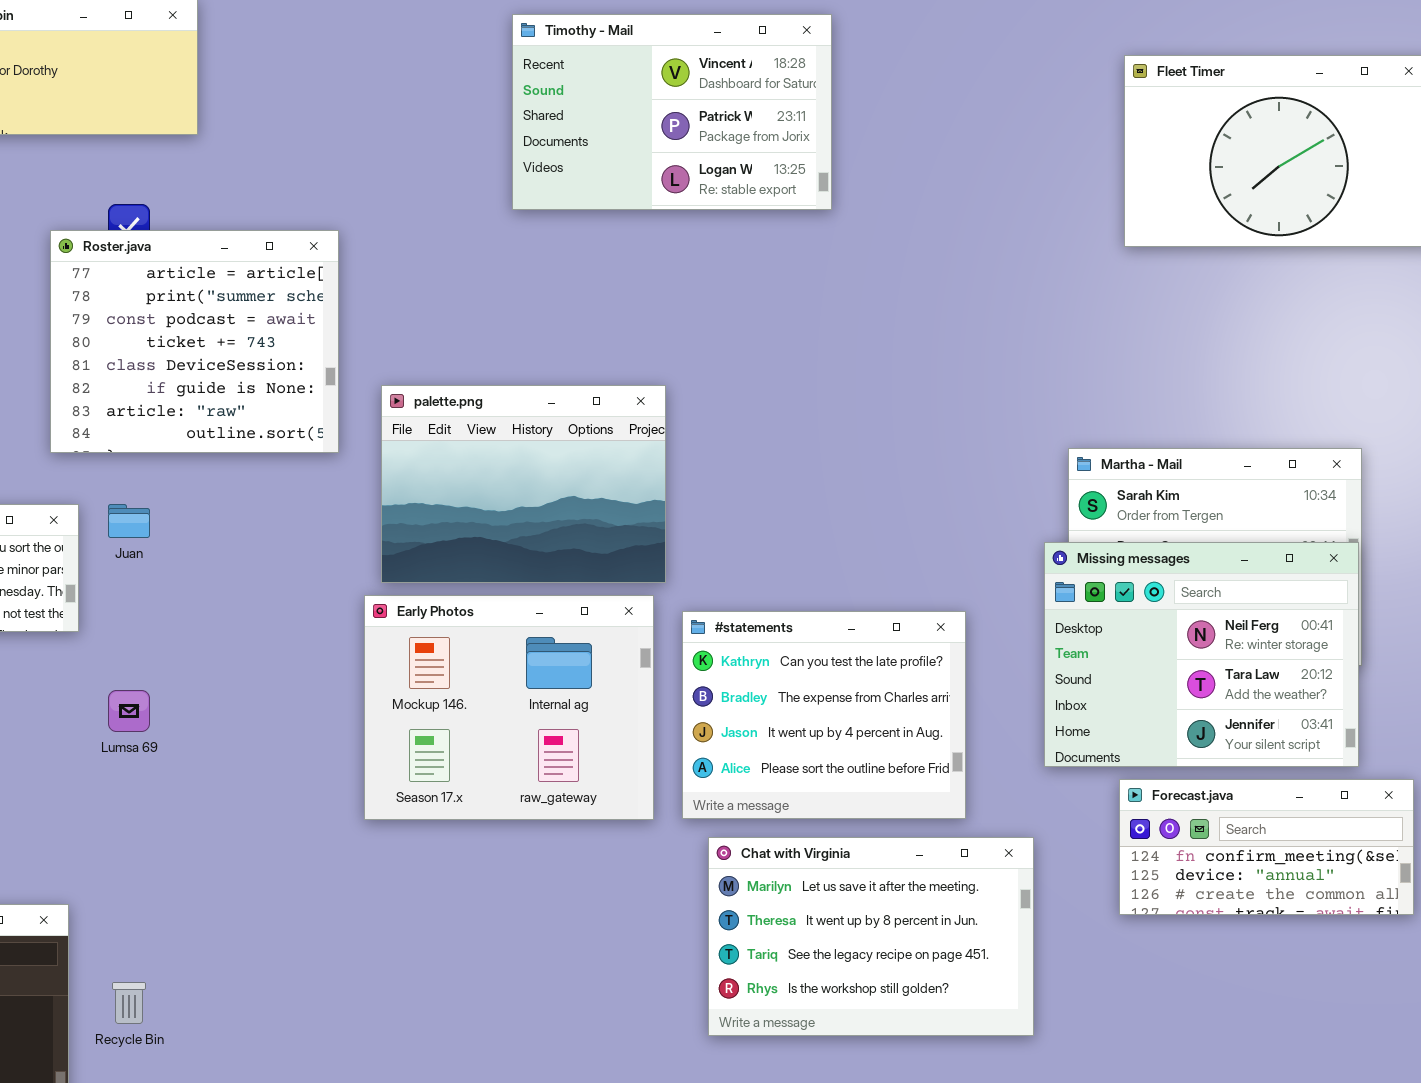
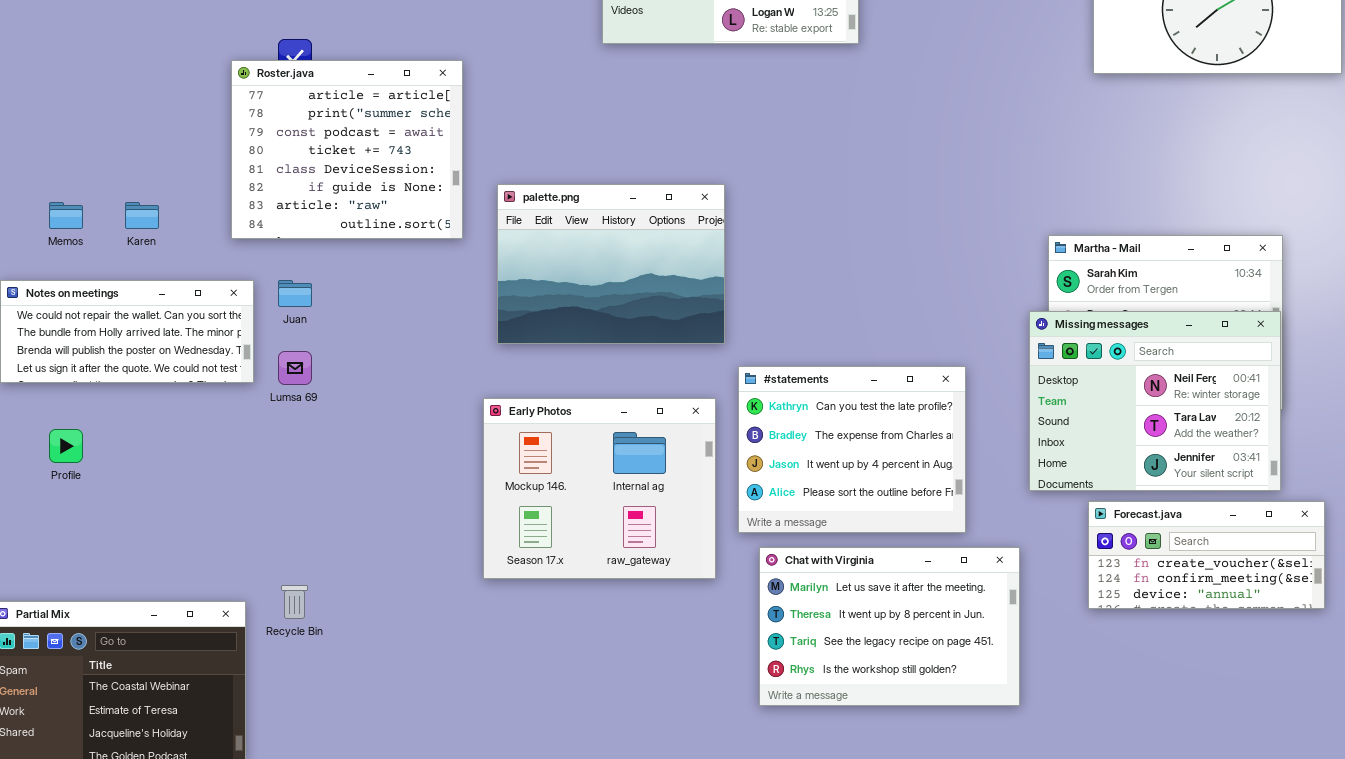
Early Photos: [364,595,654,820] -> [483,398,716,579], moved
Lumsa 69: [108,690,150,732] -> [278,351,312,385], moved
Forecast.java: [1119,779,1414,915] -> [1088,501,1325,609], scrolled up 1 row
Recycle Bin: [112,982,146,1024] -> [281,585,308,619], moved

